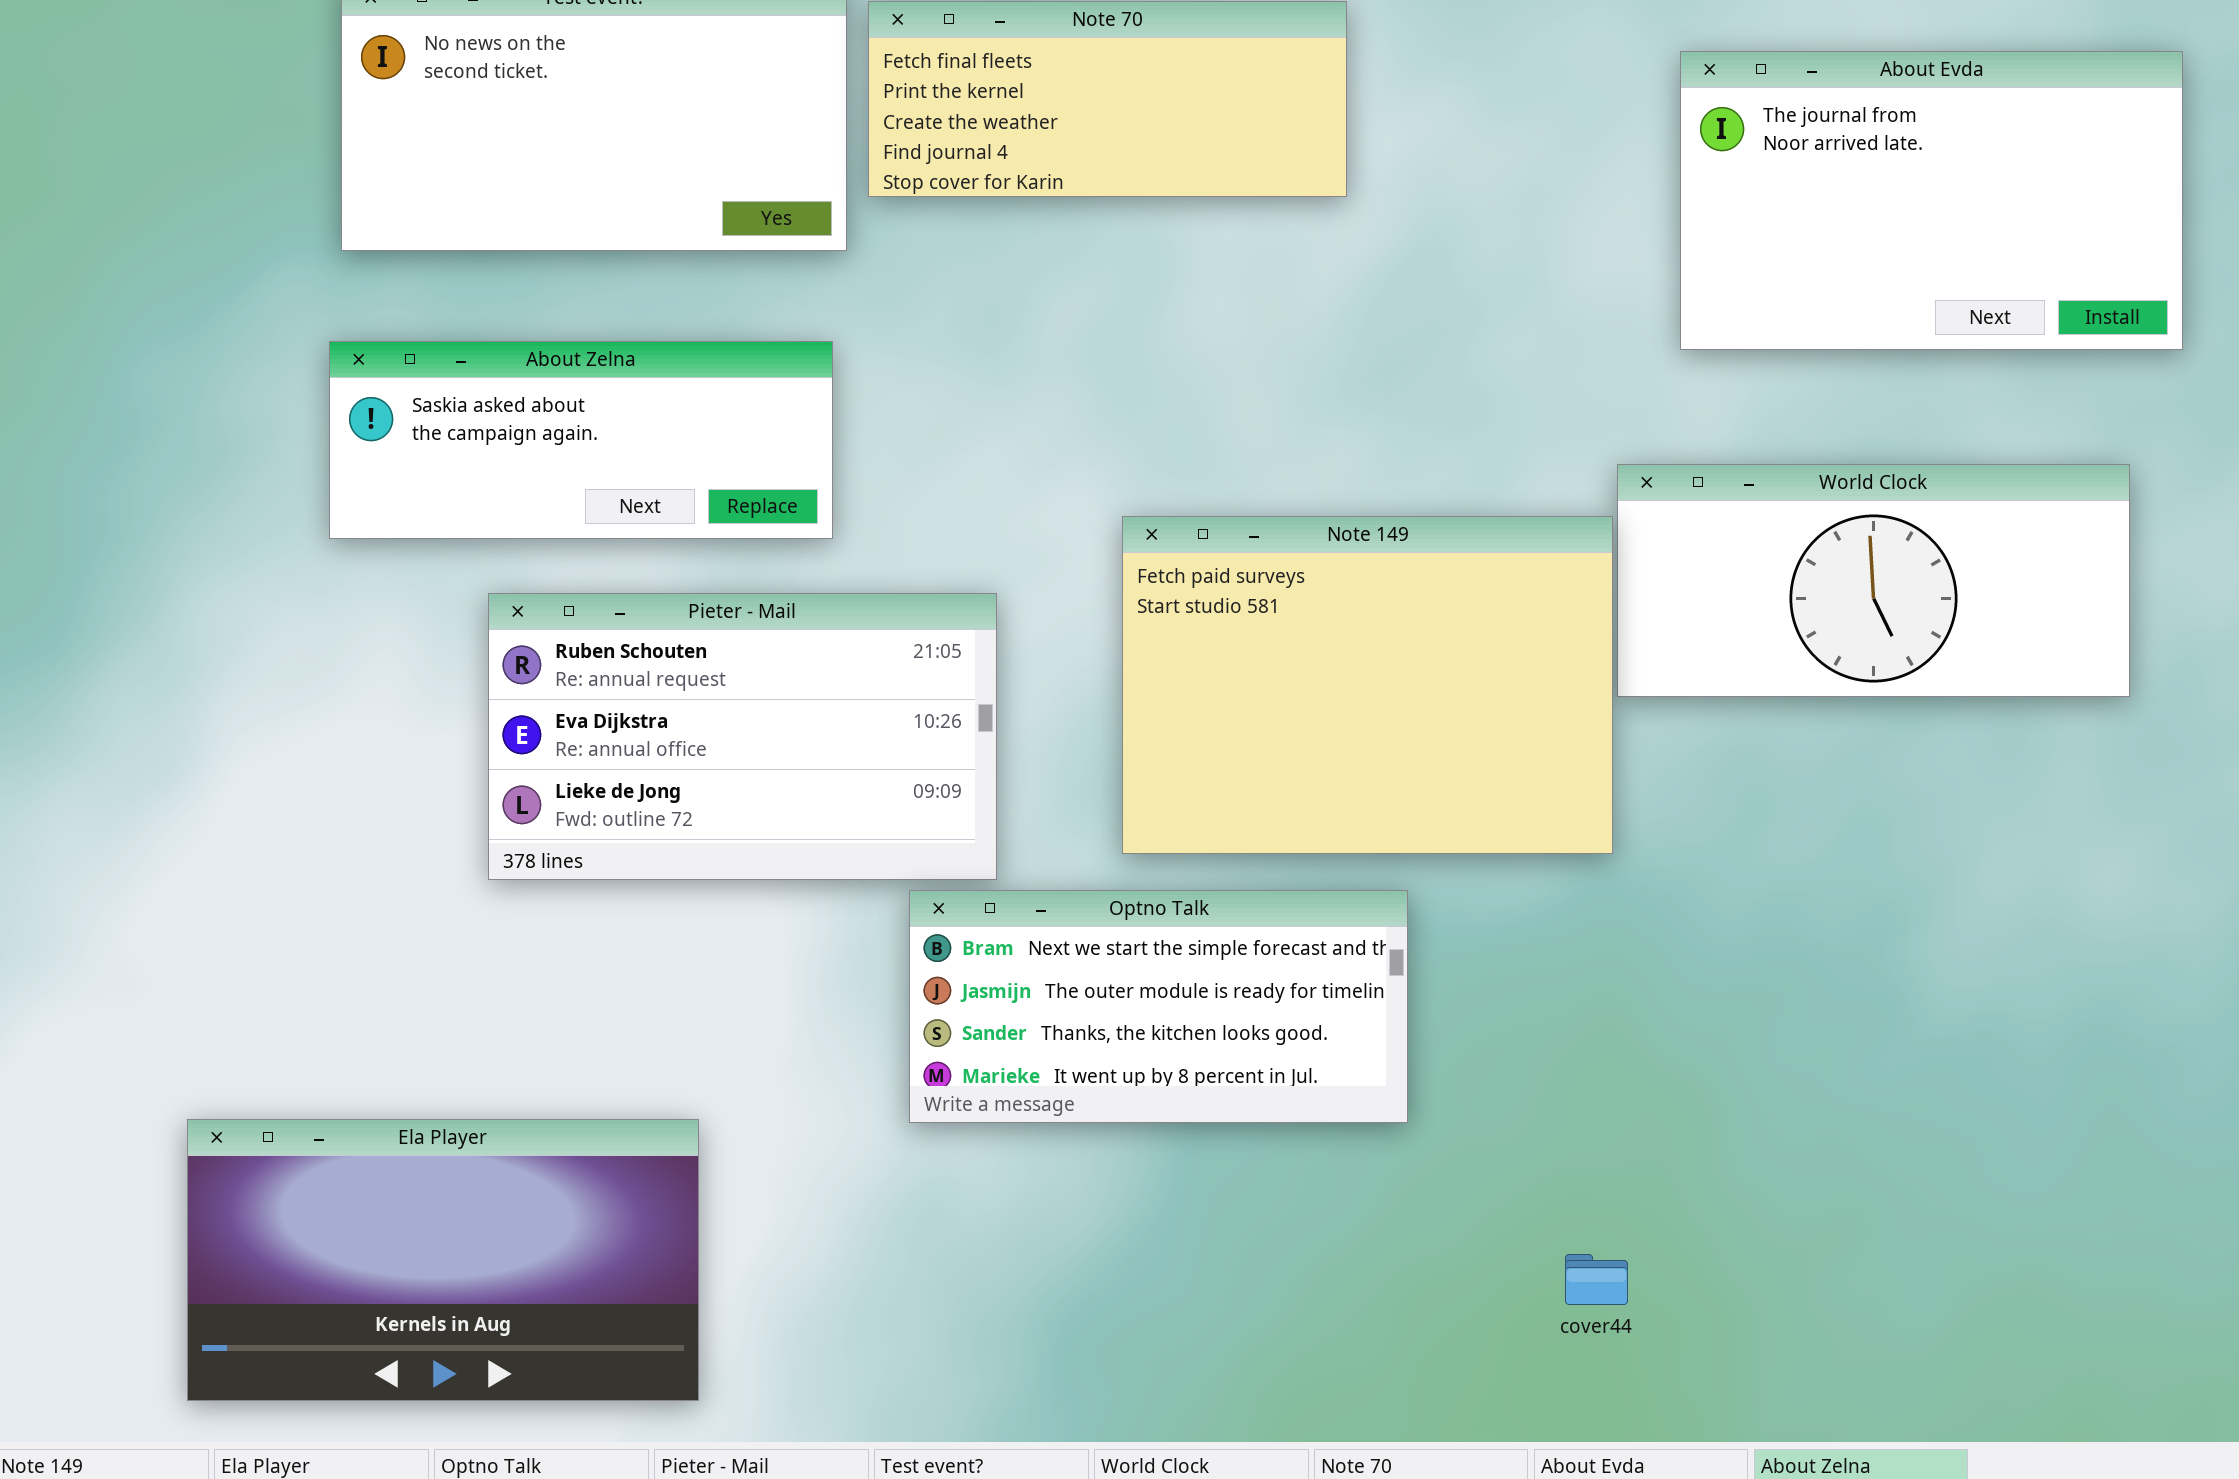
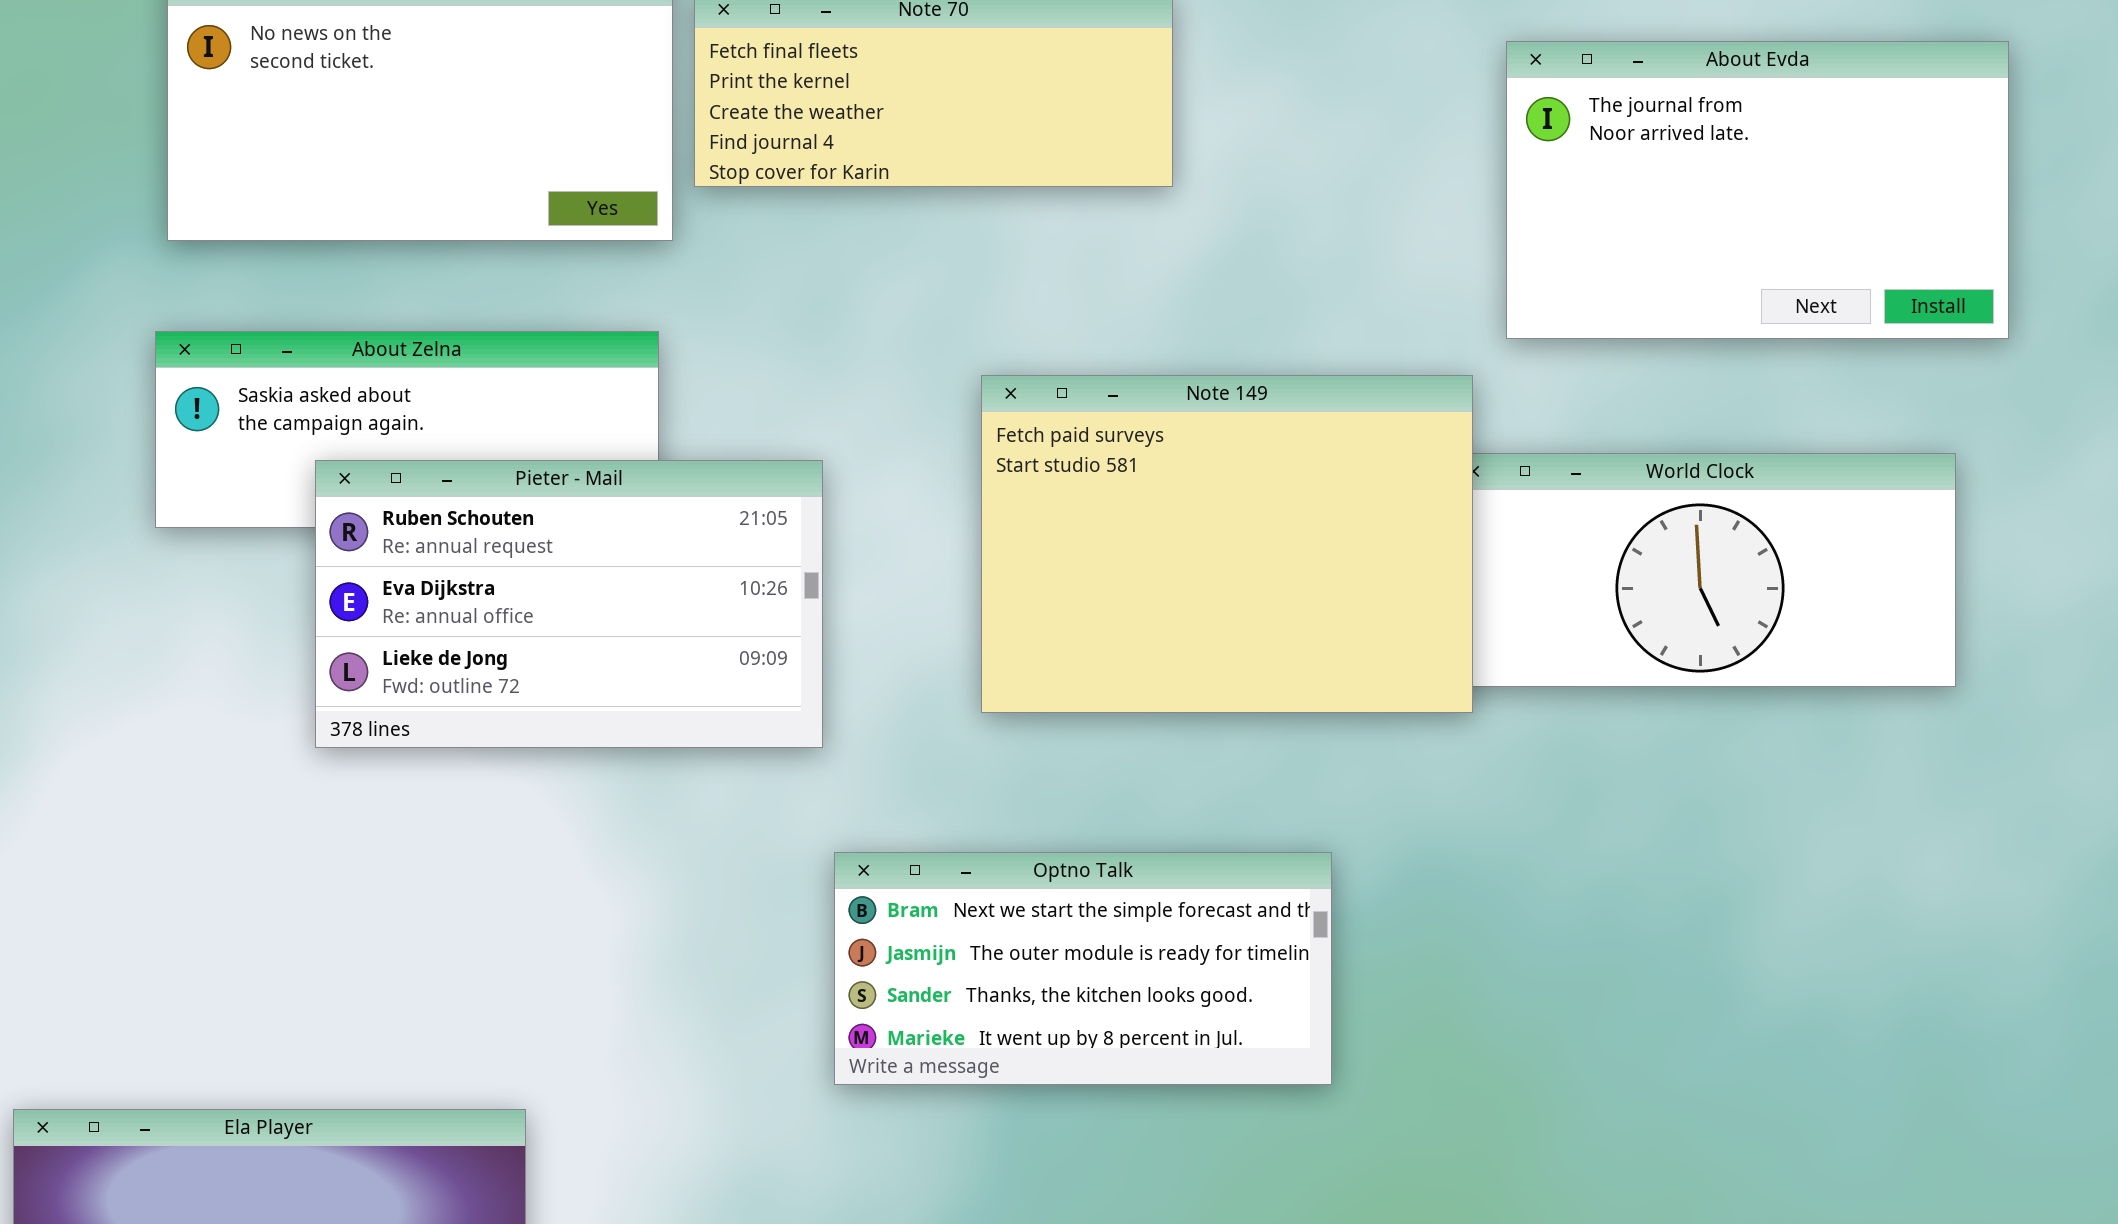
Note 149: [1122,516,1613,854] -> [981,375,1473,713], moved
Pieter - Mail: [488,593,997,880] -> [315,460,823,748], moved
Optno Talk: [909,890,1408,1123] -> [834,852,1332,1085], moved

